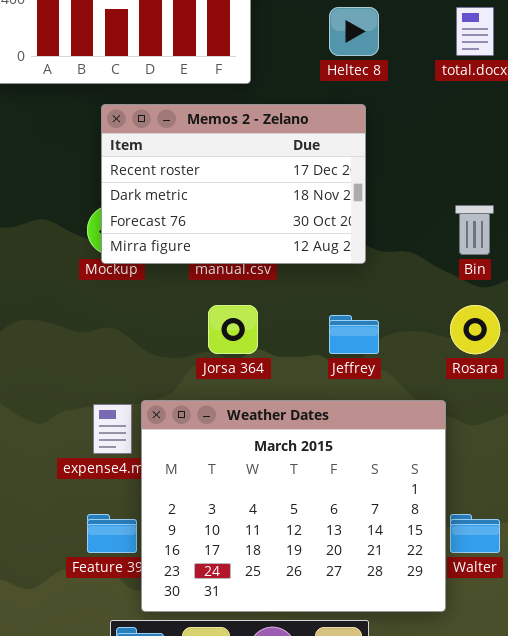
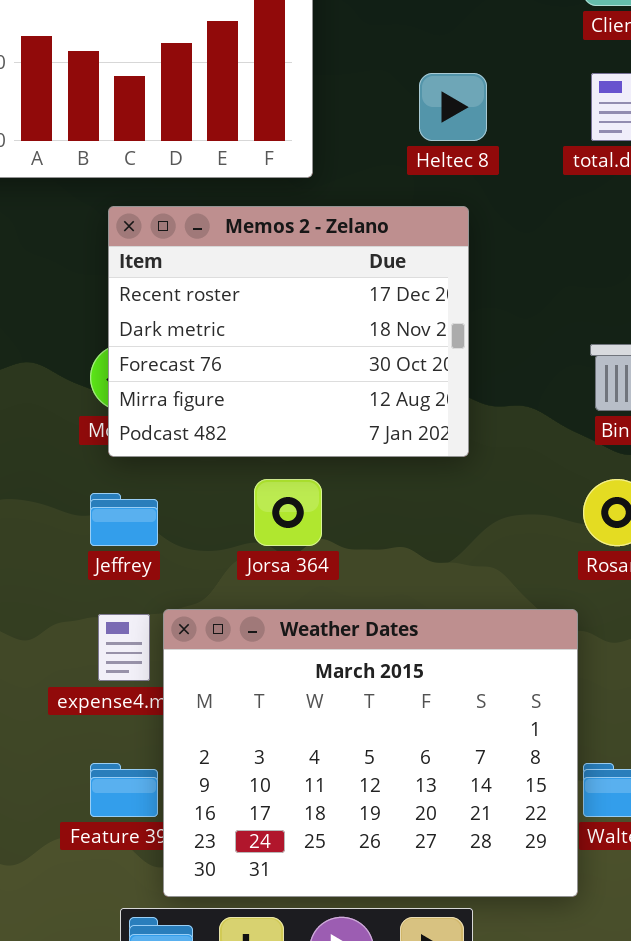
Memos 2 - Zelano: [101,104,366,264] -> [108,206,469,457], resized
Jeffrey: [329,315,379,354] -> [90,493,158,546], moved

